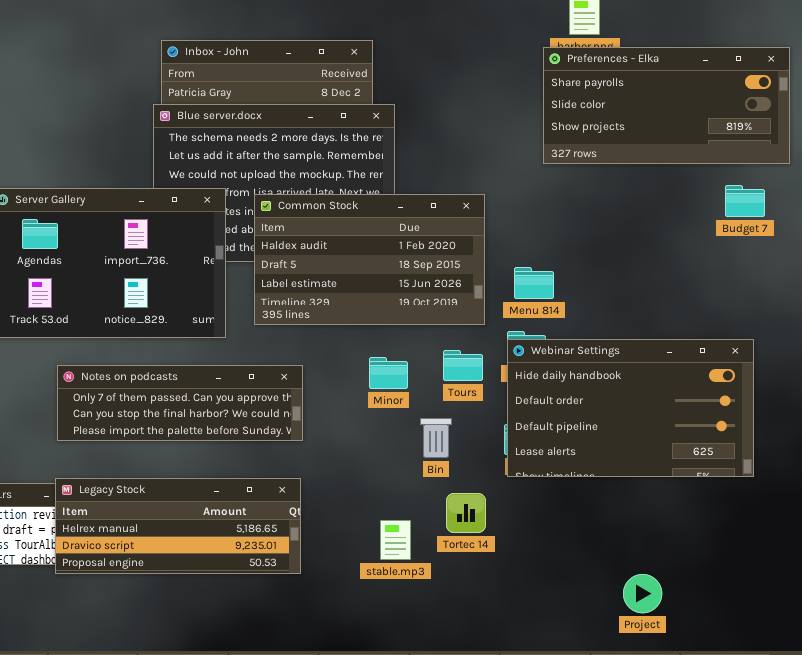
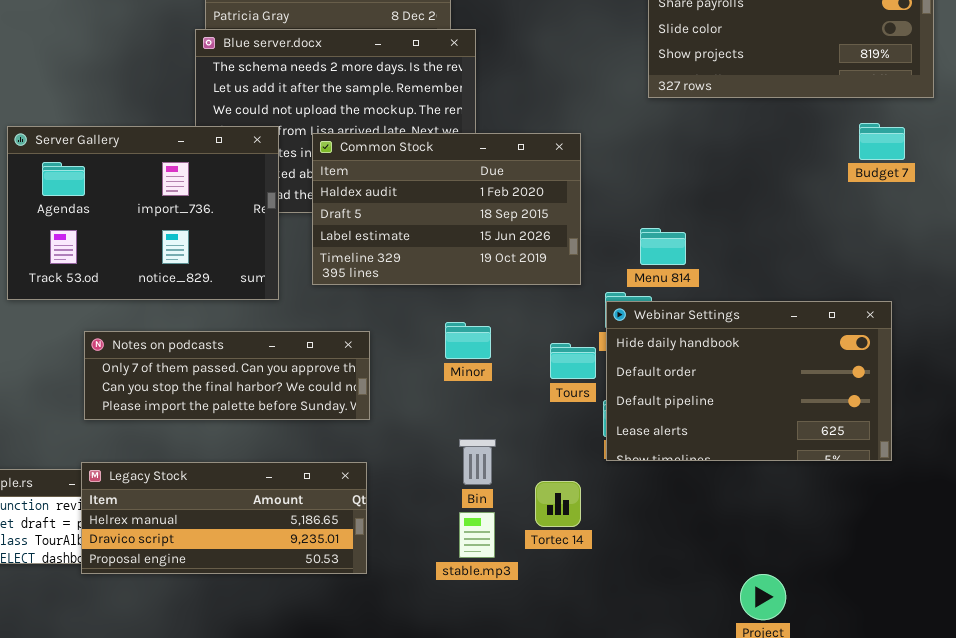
Menu 814: [514,267,554,299] -> [640,228,686,265], moved
Tours: [443,350,483,381] -> [550,343,596,379], moved
Bin: [420,418,452,458] -> [459,439,496,485], moved

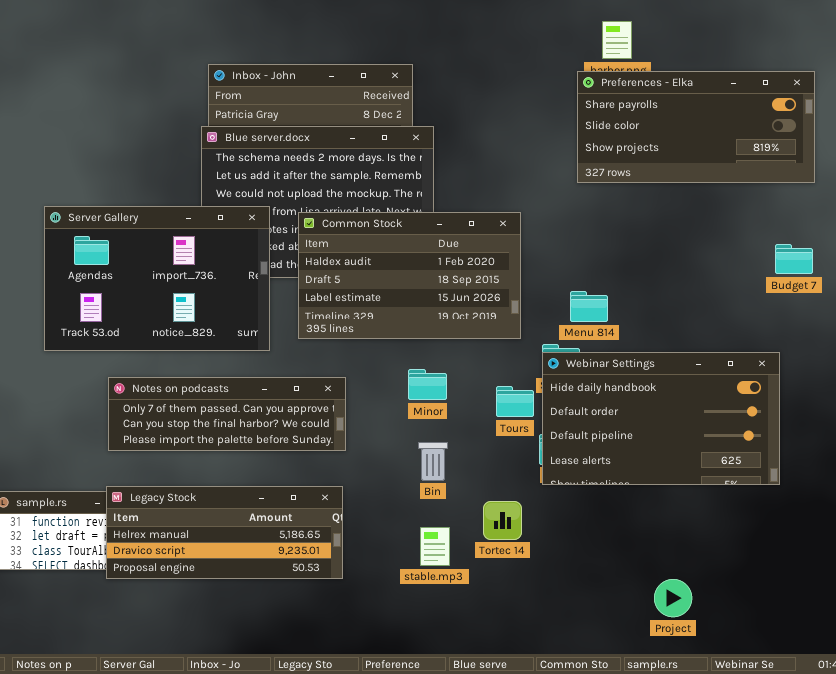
Budget 7: [859,123,905,160] -> [775,244,813,274], moved
Bin: [459,439,496,485] -> [418,442,448,481], moved

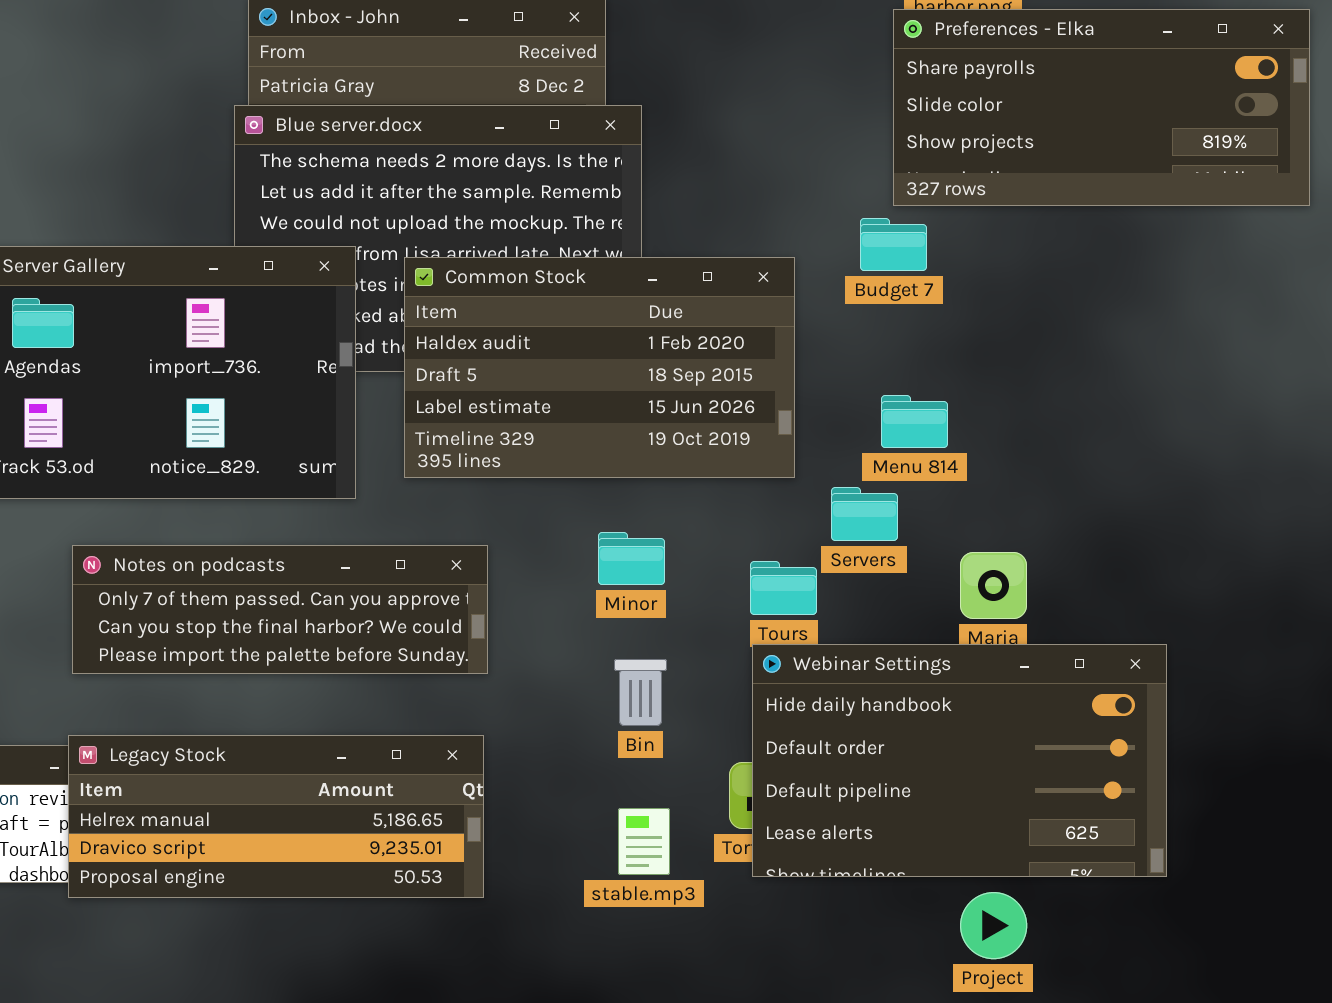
Budget 7: [775,244,813,274] -> [860,218,927,271], moved
Webinar Settings: [542,352,780,485] -> [752,644,1167,877], moved
Project: [654,579,692,617] -> [960,892,1027,959], moved

